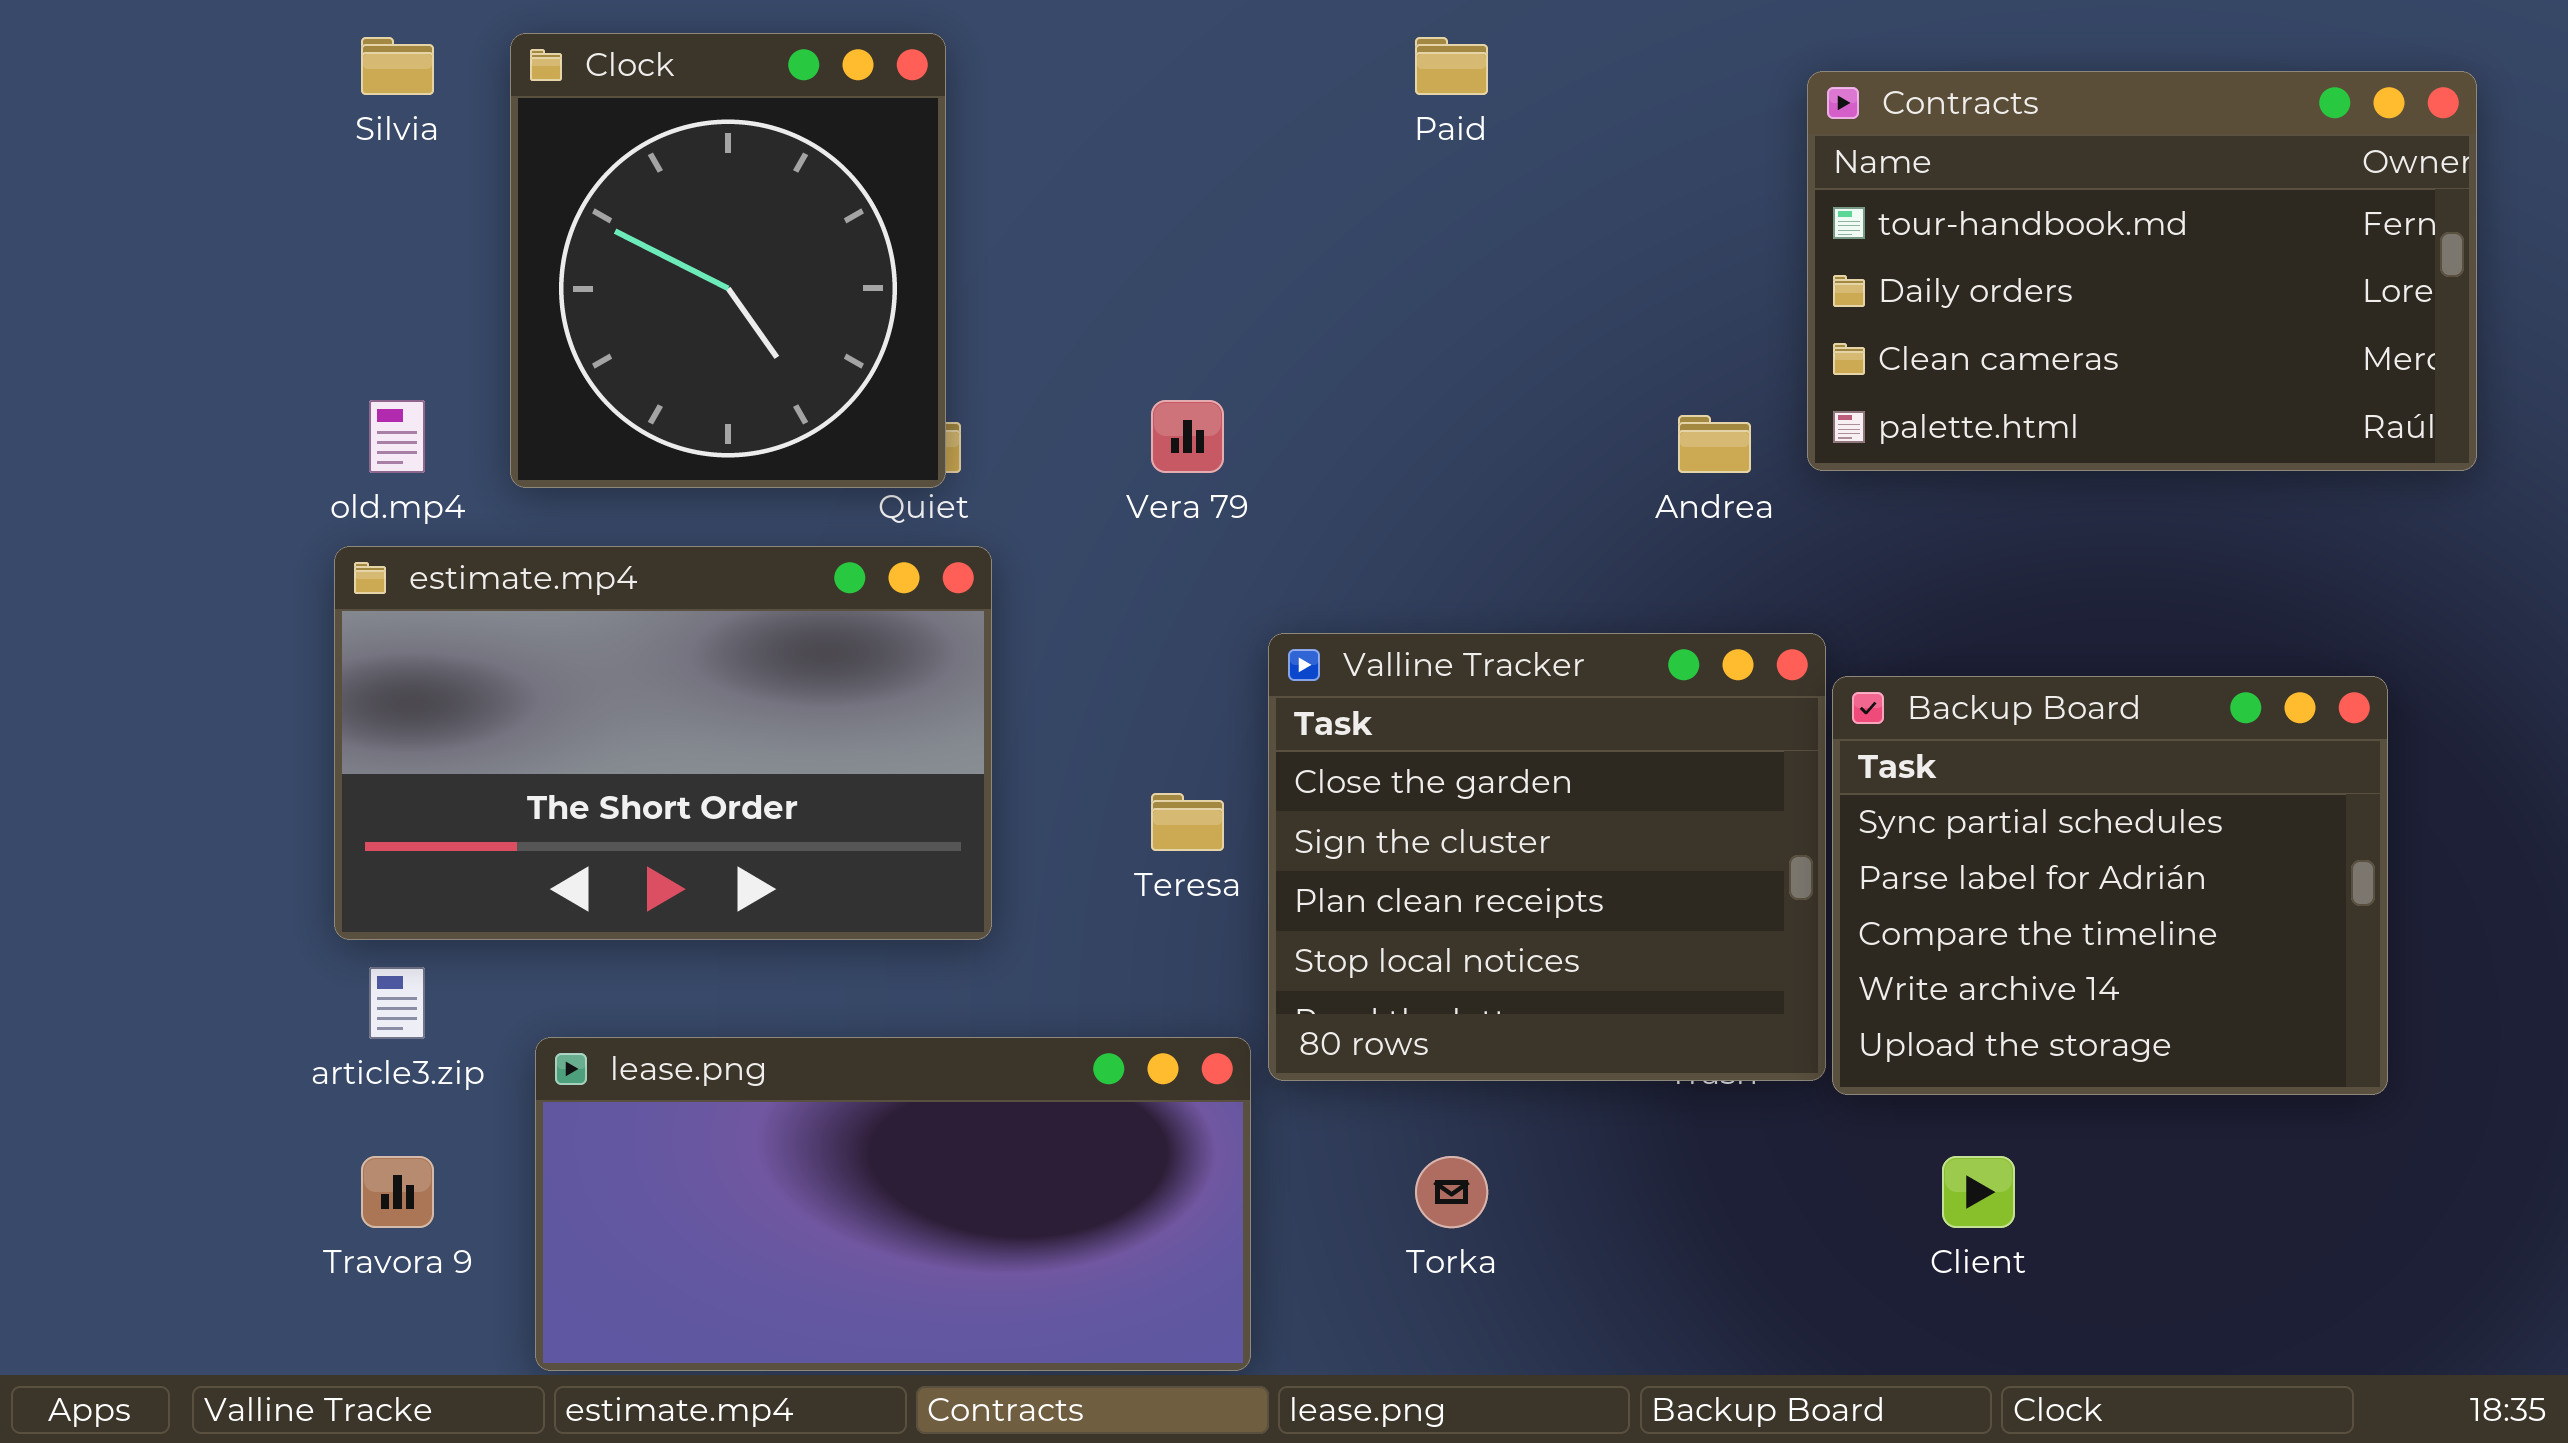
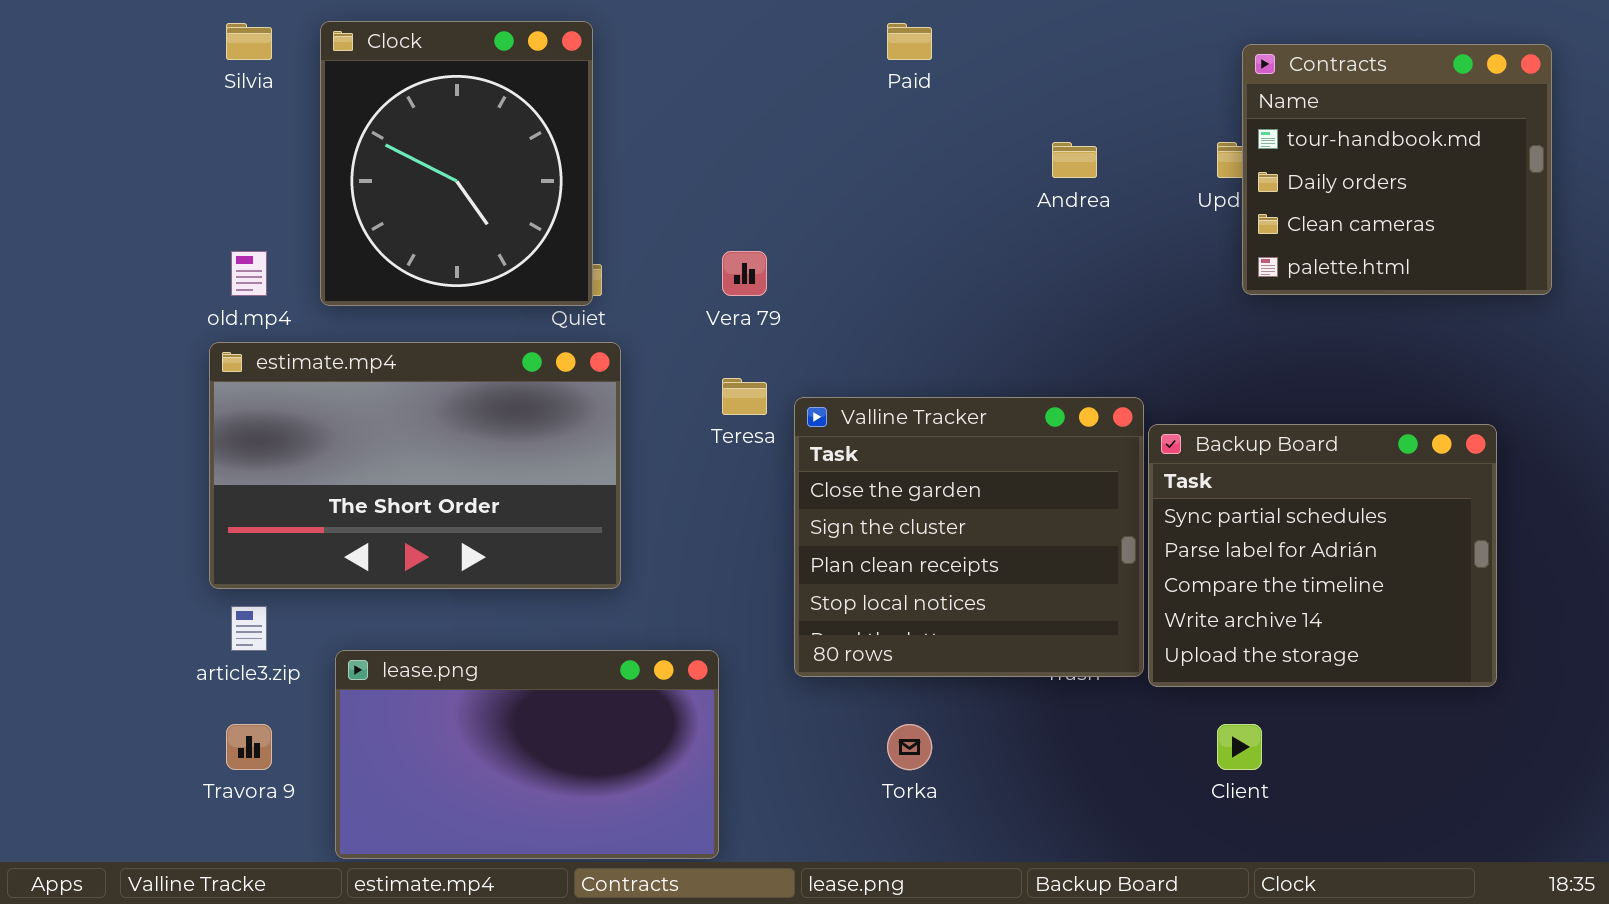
Contracts: [1807,71,2477,471] -> [1242,44,1552,295], resized
Andrea: [1678,415,1751,473] -> [1052,142,1097,178], moved
Teresa: [1151,793,1224,851] -> [722,378,767,415], moved
lease.png: [535,1037,1251,1371] -> [335,650,719,859], resized

